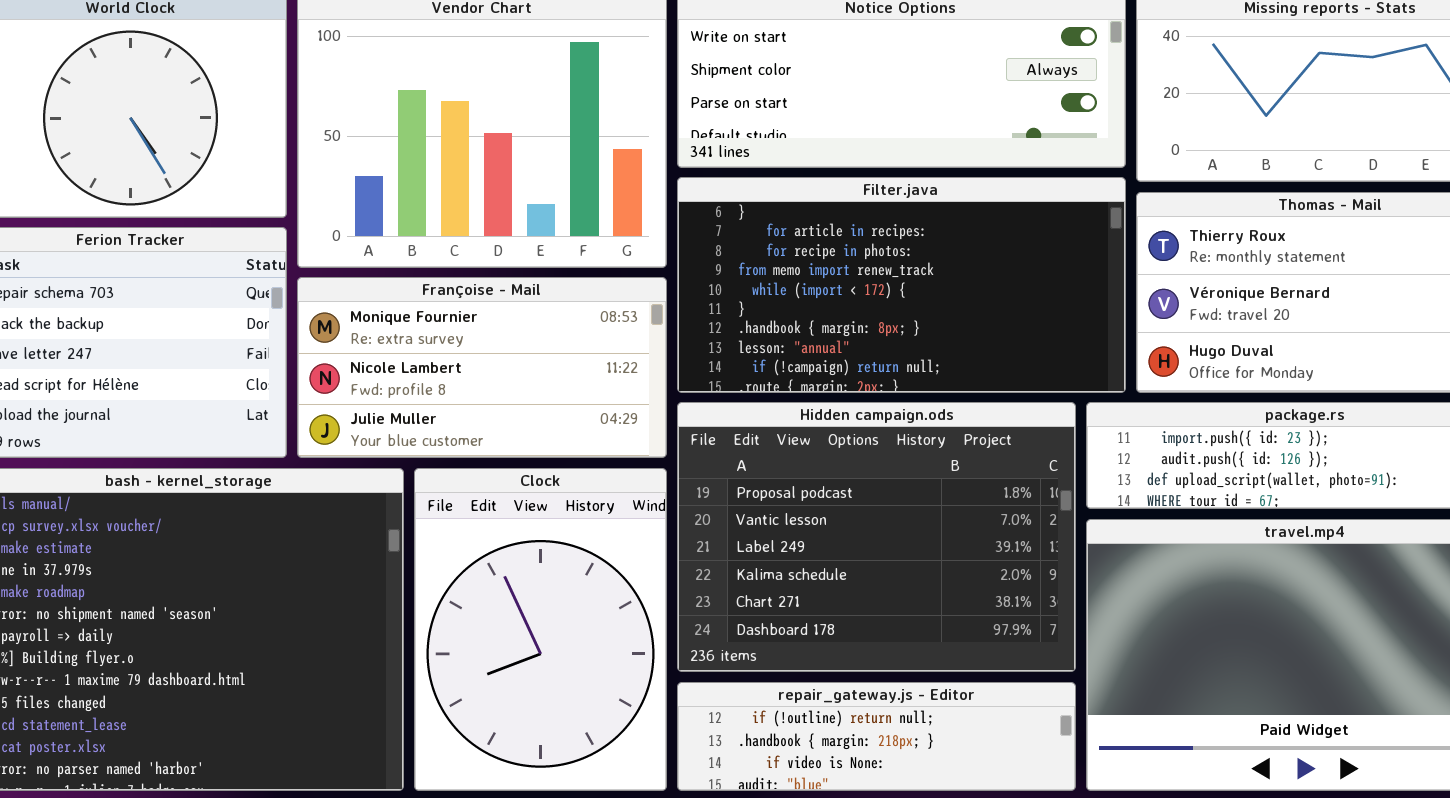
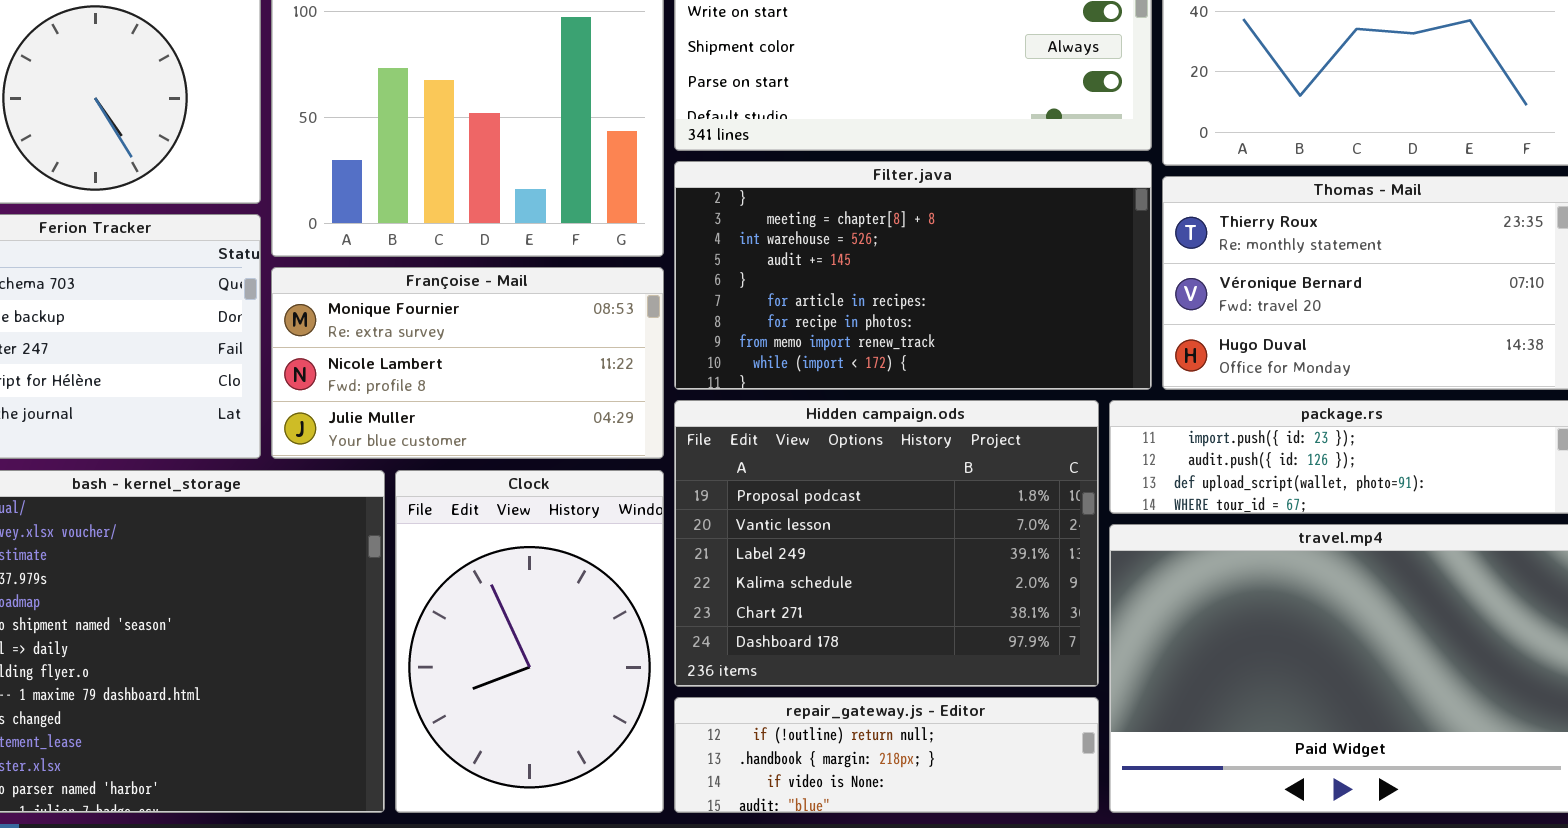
Filter.java: [677,177,1126,393] -> [674,161,1152,390], scrolled up 4 rows

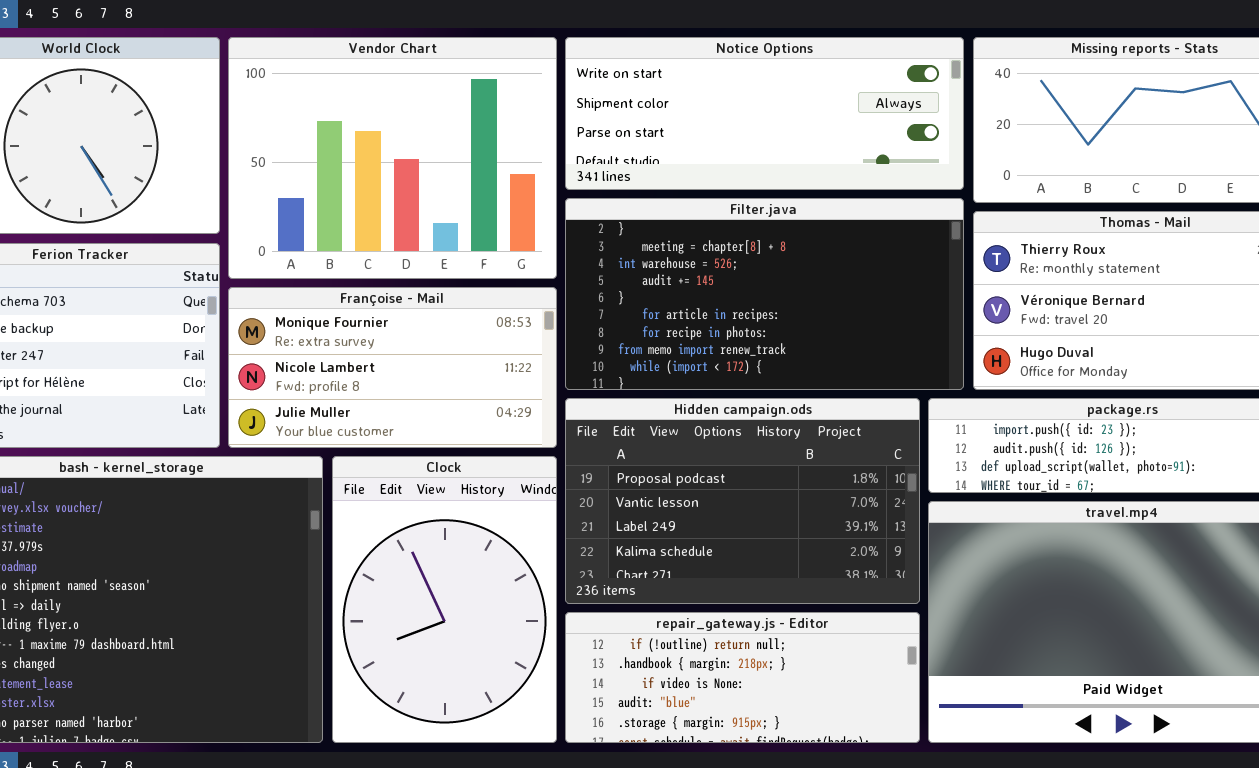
Hidden campaign.ods: [674,400,1099,687] -> [565,398,920,604], resized
repair_gateway.js - Editor: [674,697,1099,813] -> [565,612,920,743], resized

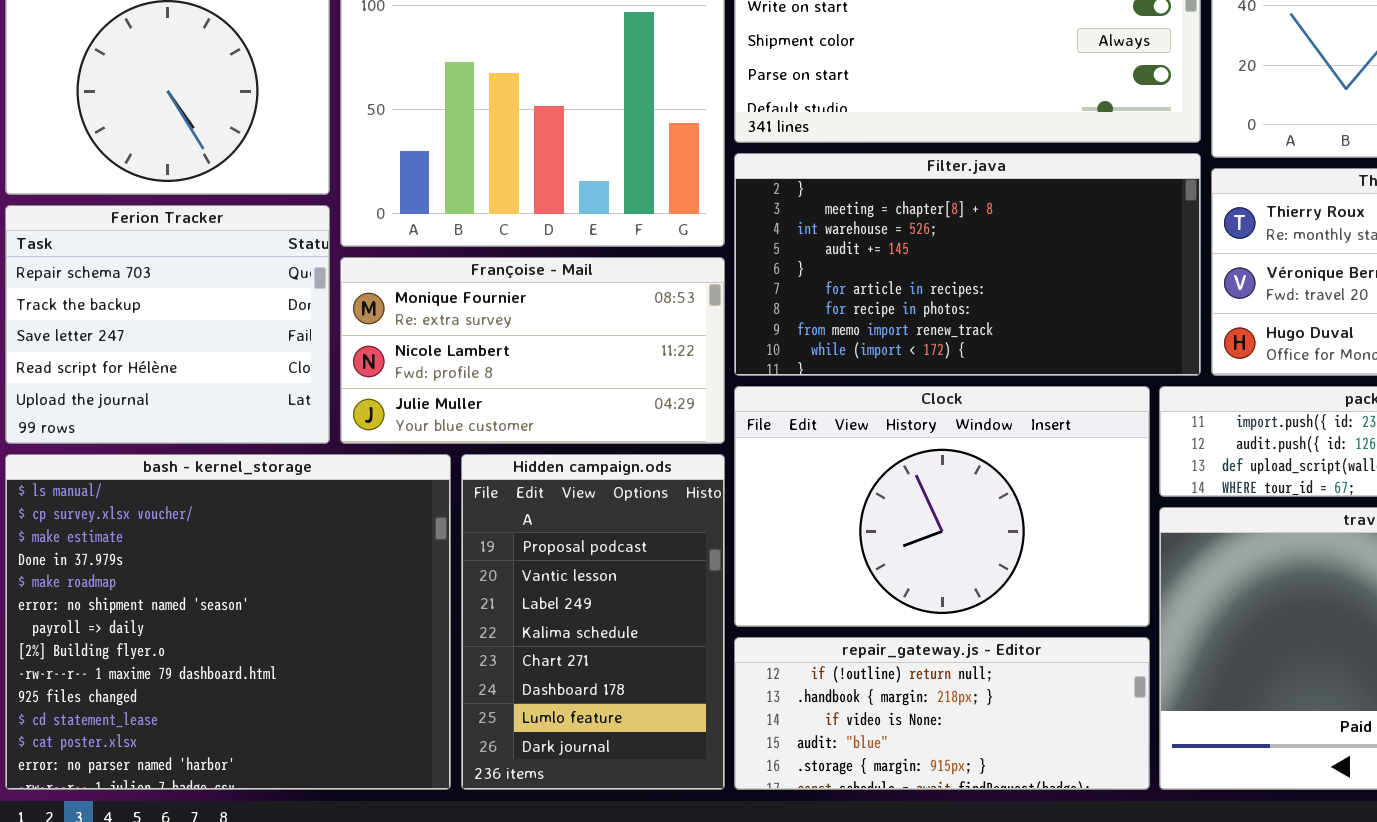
Hidden campaign.ods: [565,398,920,604] -> [461,454,725,790], moved, resized
Clock: [332,456,557,743] -> [734,386,1150,627], moved, resized

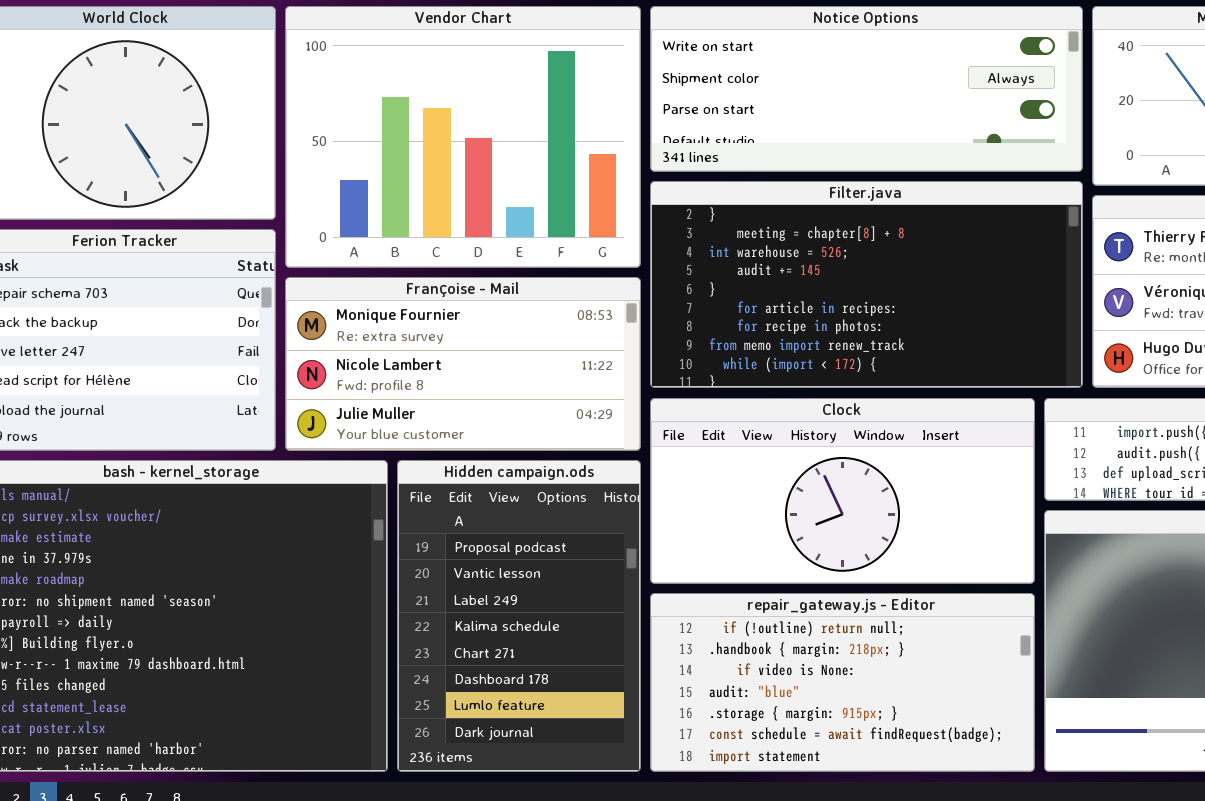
Clock: [734,386,1150,627] -> [650,398,1035,584], resized
repair_gateway.js - Editor: [734,637,1150,790] -> [650,593,1035,772], resized

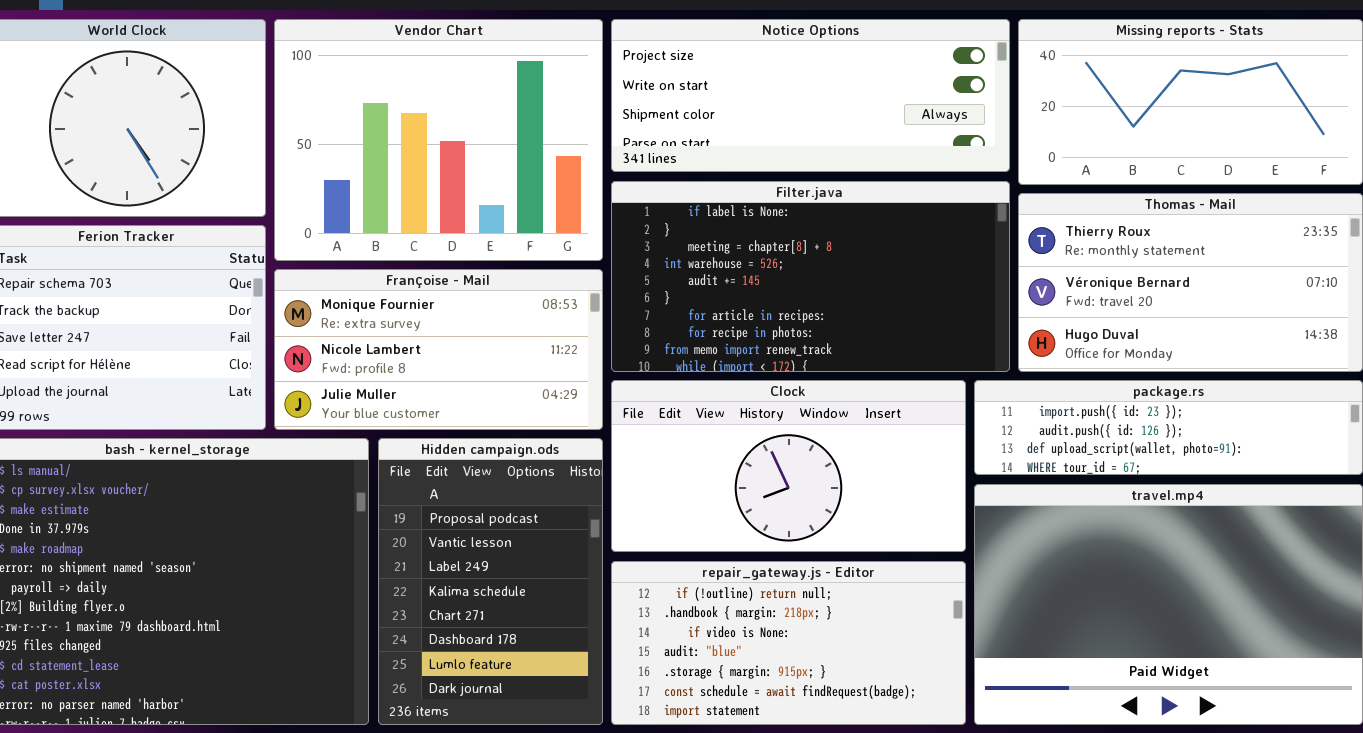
Notice Options: [650,6,1083,172] -> [611,19,1010,172], scrolled up 1 row
Filter.java: [650,181,1083,388] -> [611,181,1010,372], scrolled up 1 row

